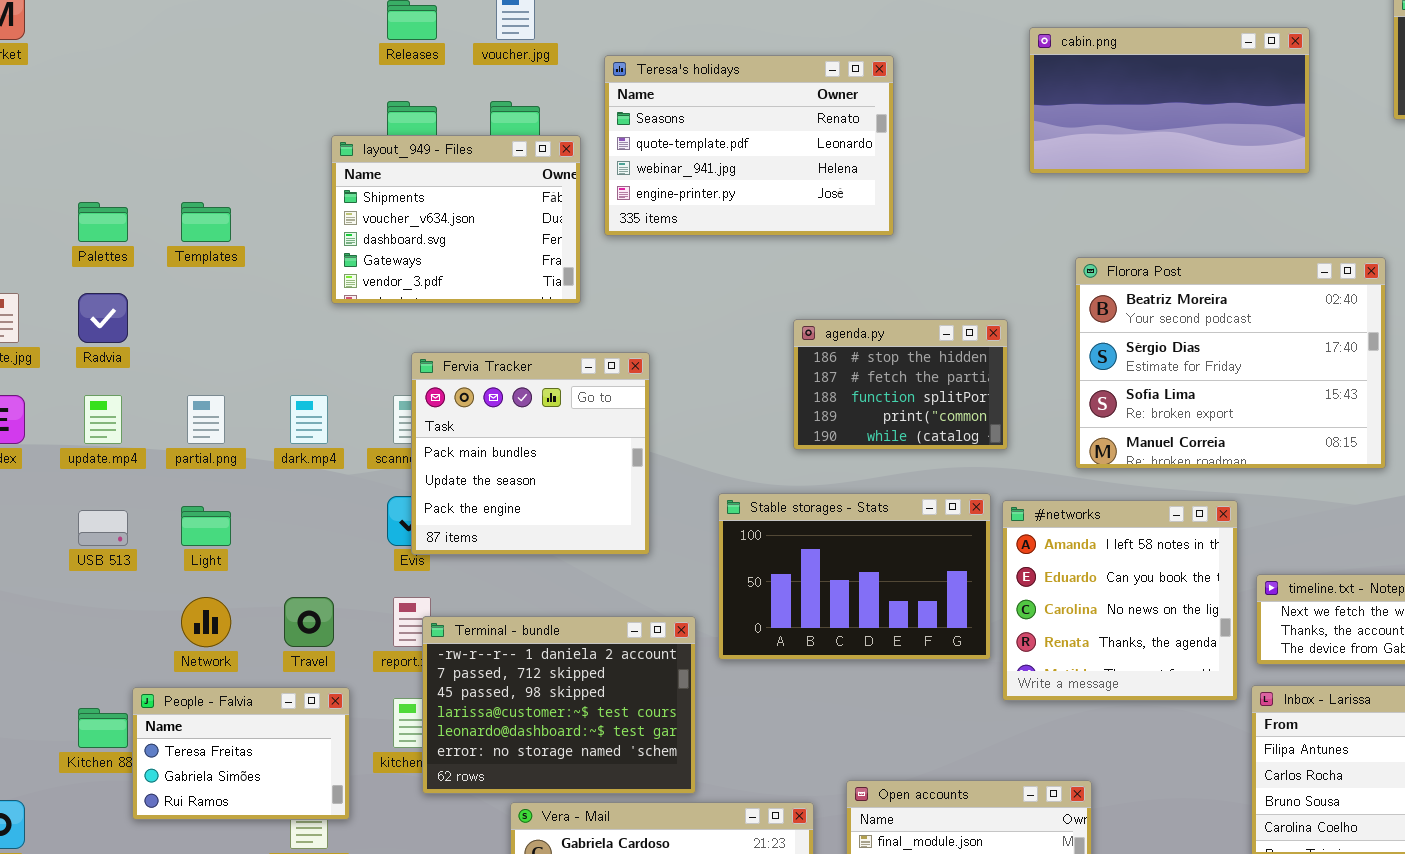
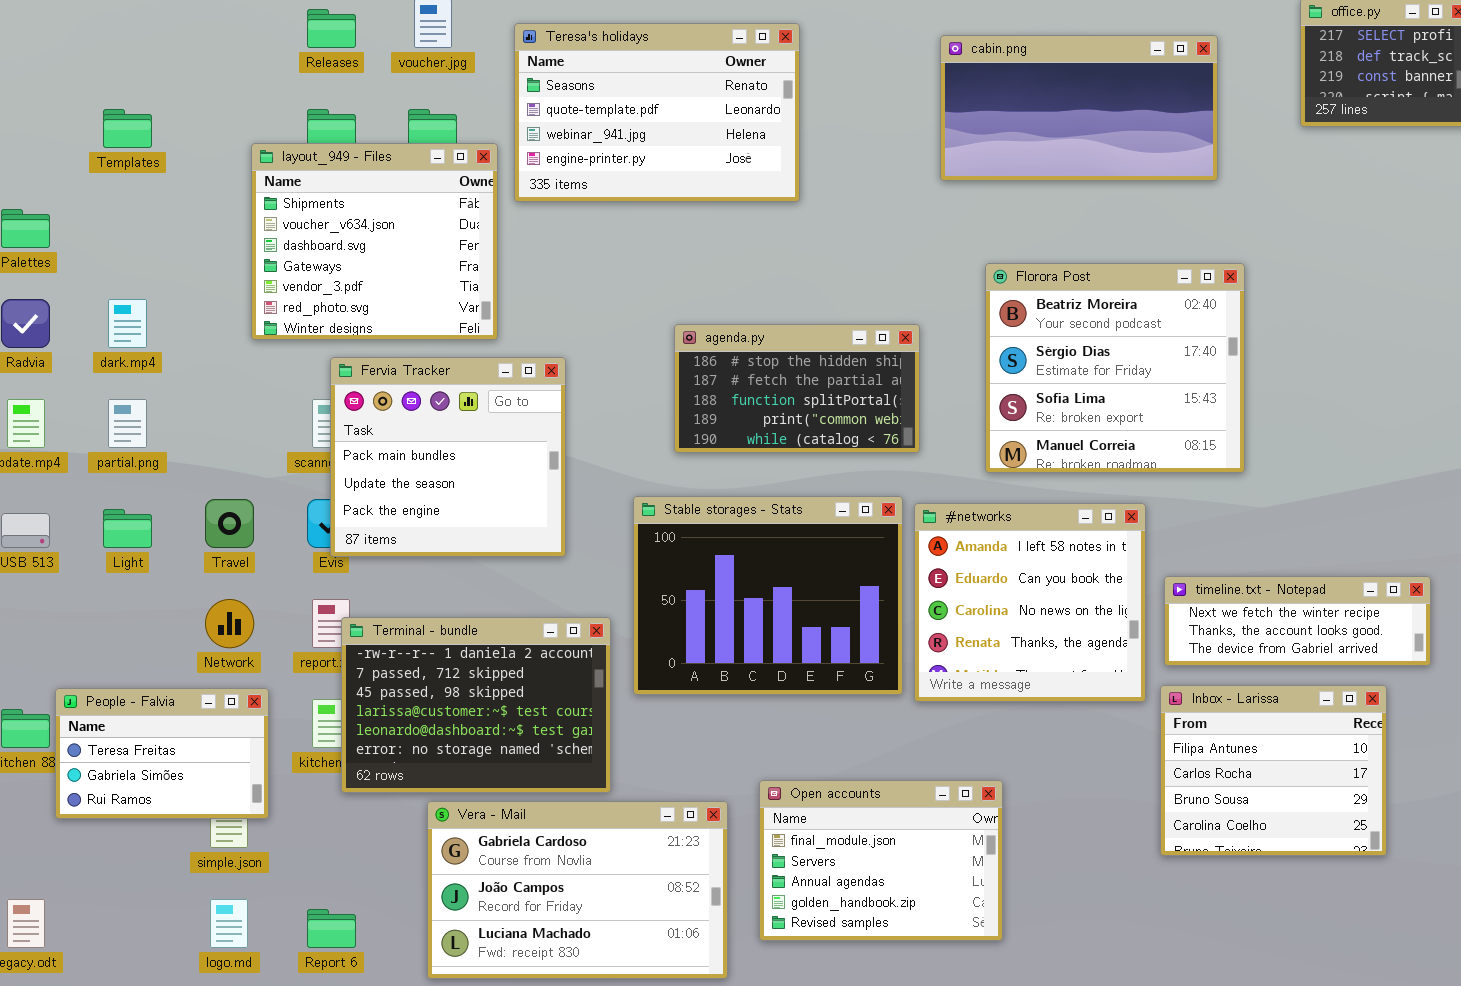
Teresa's holidays: [604,55,894,236] -> [514,23,800,202], moved
layout_949 - Files: [331,135,581,304] -> [251,143,498,340], resized
Templates: [181,202,231,242] -> [103,109,152,148], moved
Florora Post: [1075,257,1386,469] -> [985,263,1245,473], resized
agenda.py: [793,319,1008,450] -> [674,324,920,453], resized
dark.mp4: [290,395,328,444] -> [108,299,147,348], moved
Stable storages - Stats: [718,493,991,660] -> [633,496,903,695], resized
Network: [181,597,231,647] -> [205,599,254,648], moved
Travel: [284,597,334,647] -> [205,499,254,548], moved

